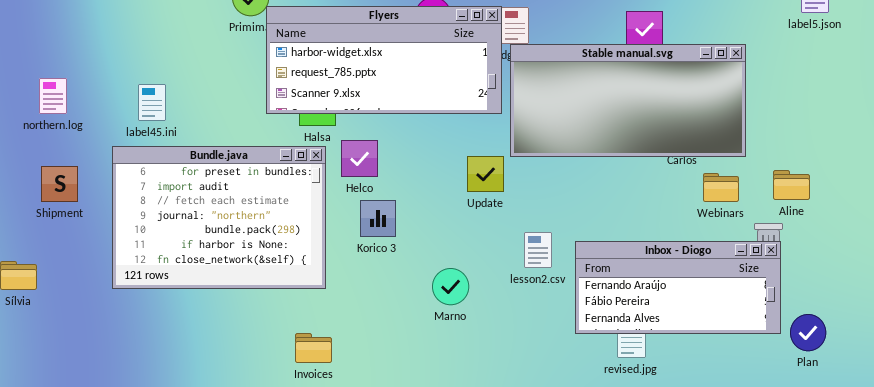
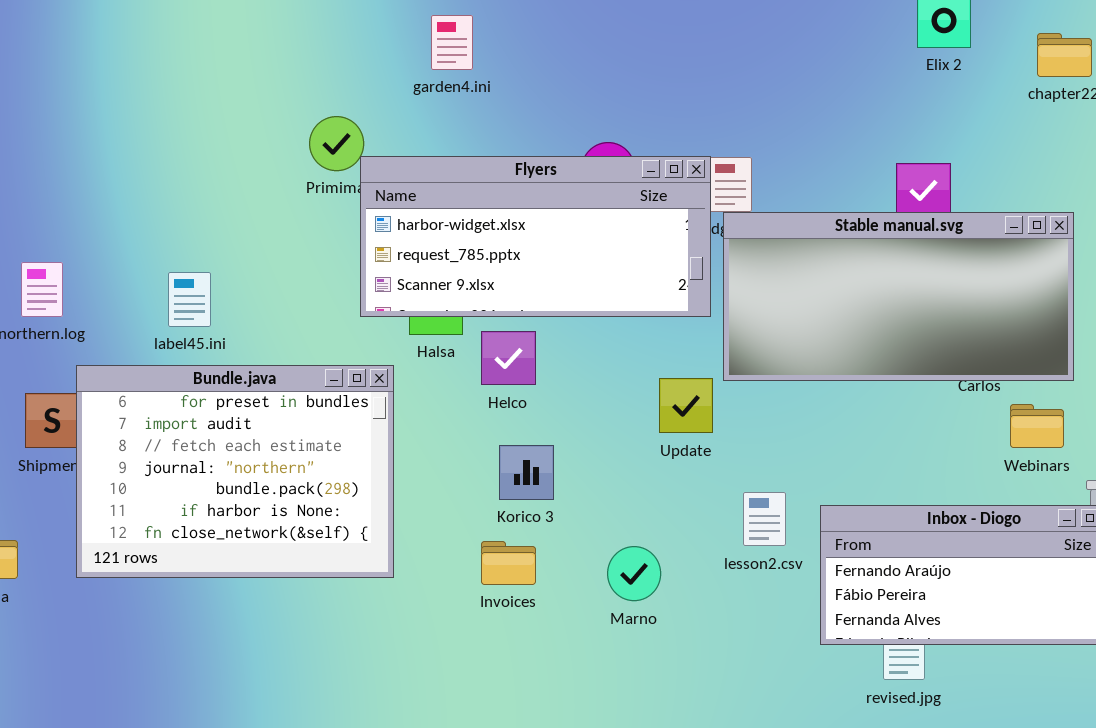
Helco: [341,140,378,177] -> [481,331,536,385], moved
Bundle.java: [112,146,326,289] -> [76,365,394,578], moved
Invoices: [295,333,332,363] -> [481,541,536,585], moved

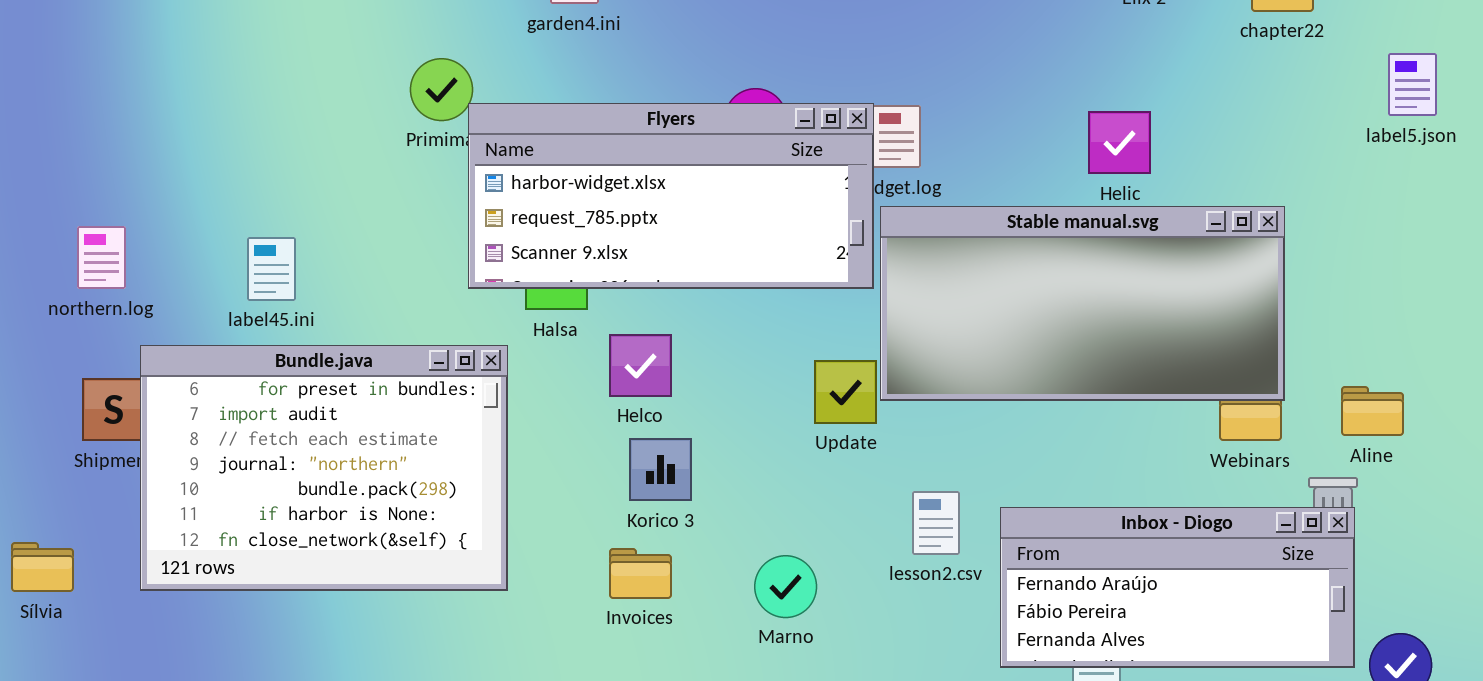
Stable manual.svg: [723,212,1074,381] -> [880,206,1285,401], moved
Helco: [481,331,536,385] -> [609,334,672,397], moved

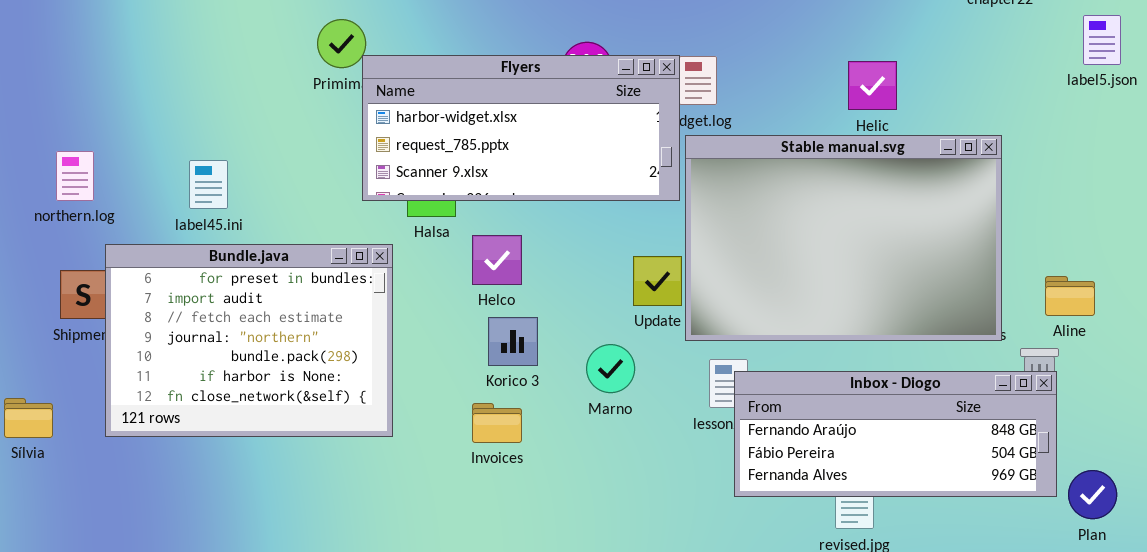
Stable manual.svg: [880,206,1285,401] -> [685,135,1002,341], resized
Inbox - Diogo: [1000,507,1355,668] -> [734,371,1057,497], resized
Marno: [754,555,817,618] -> [586,344,635,393], moved

